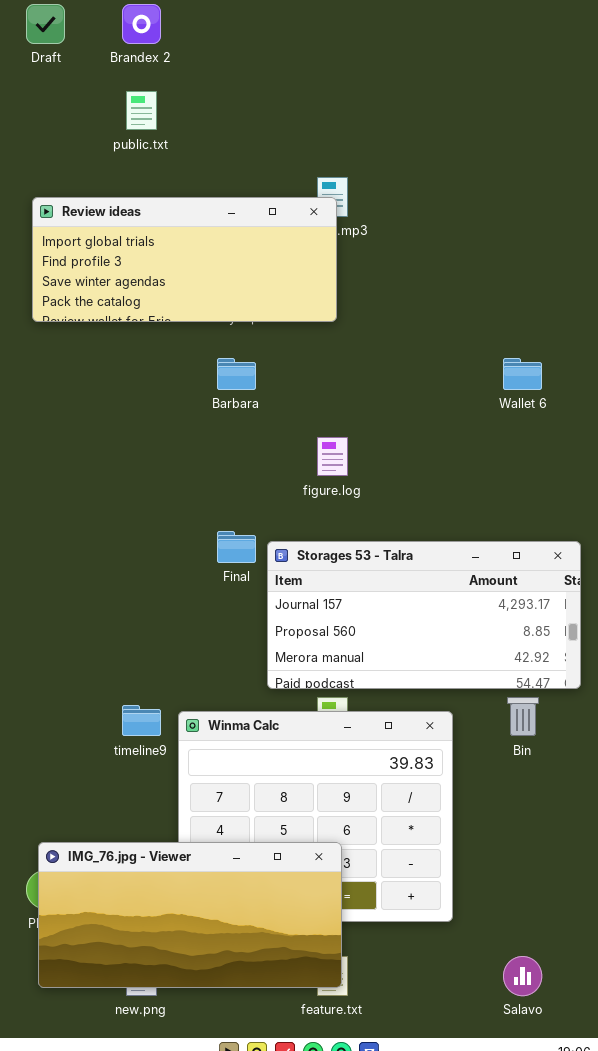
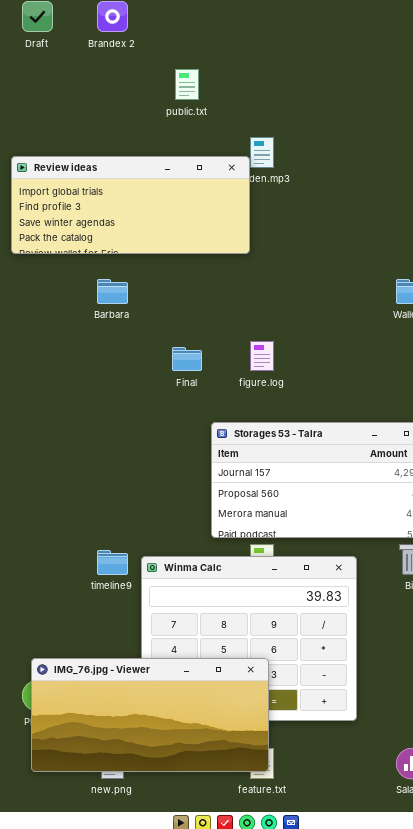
public.txt: [126,91,157,130] -> [175,69,199,100], moved
Review ideas: [32,197,337,322] -> [11,156,250,254], moved
Barbara: [217,358,256,390] -> [97,279,128,304], moved
Final: [217,531,256,563] -> [172,347,202,371], moved

